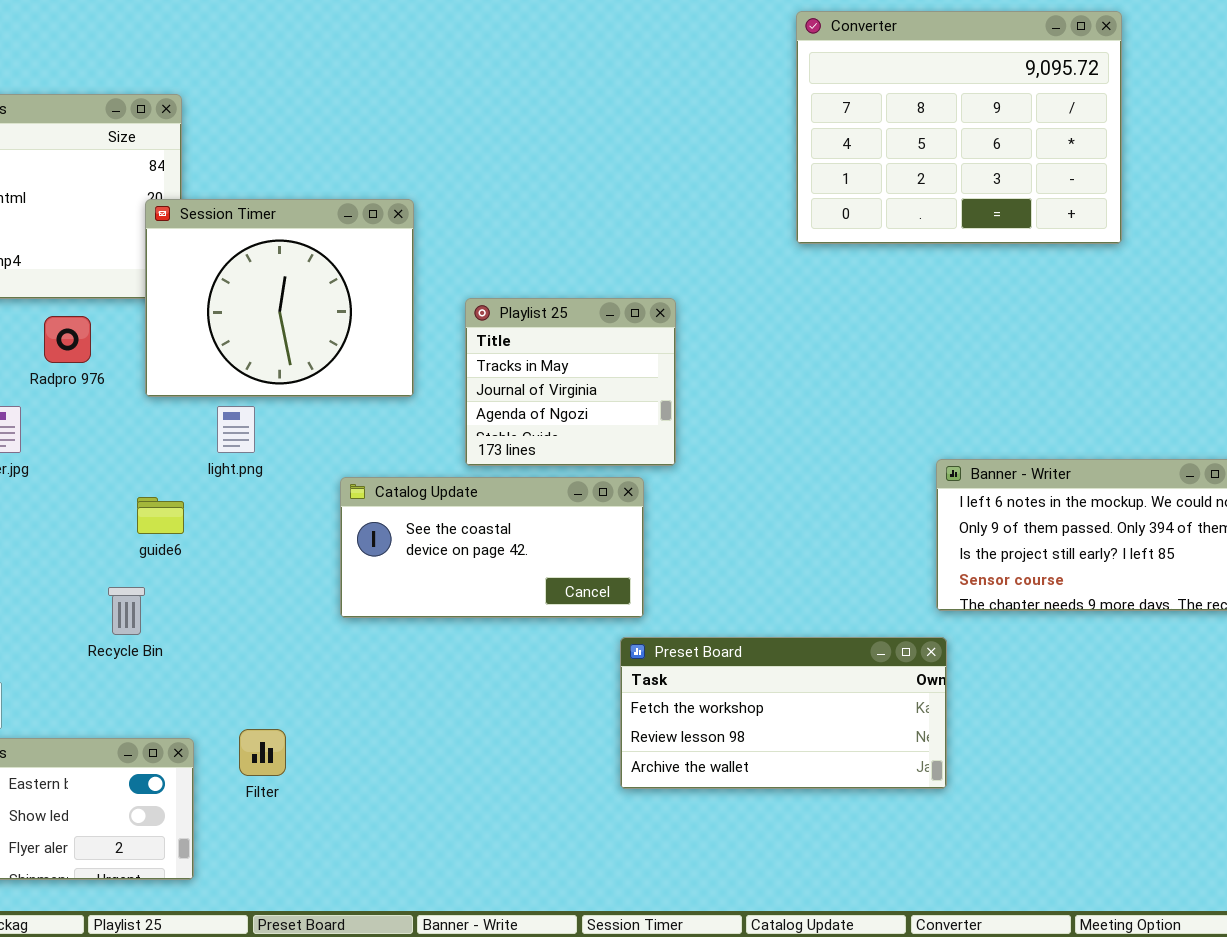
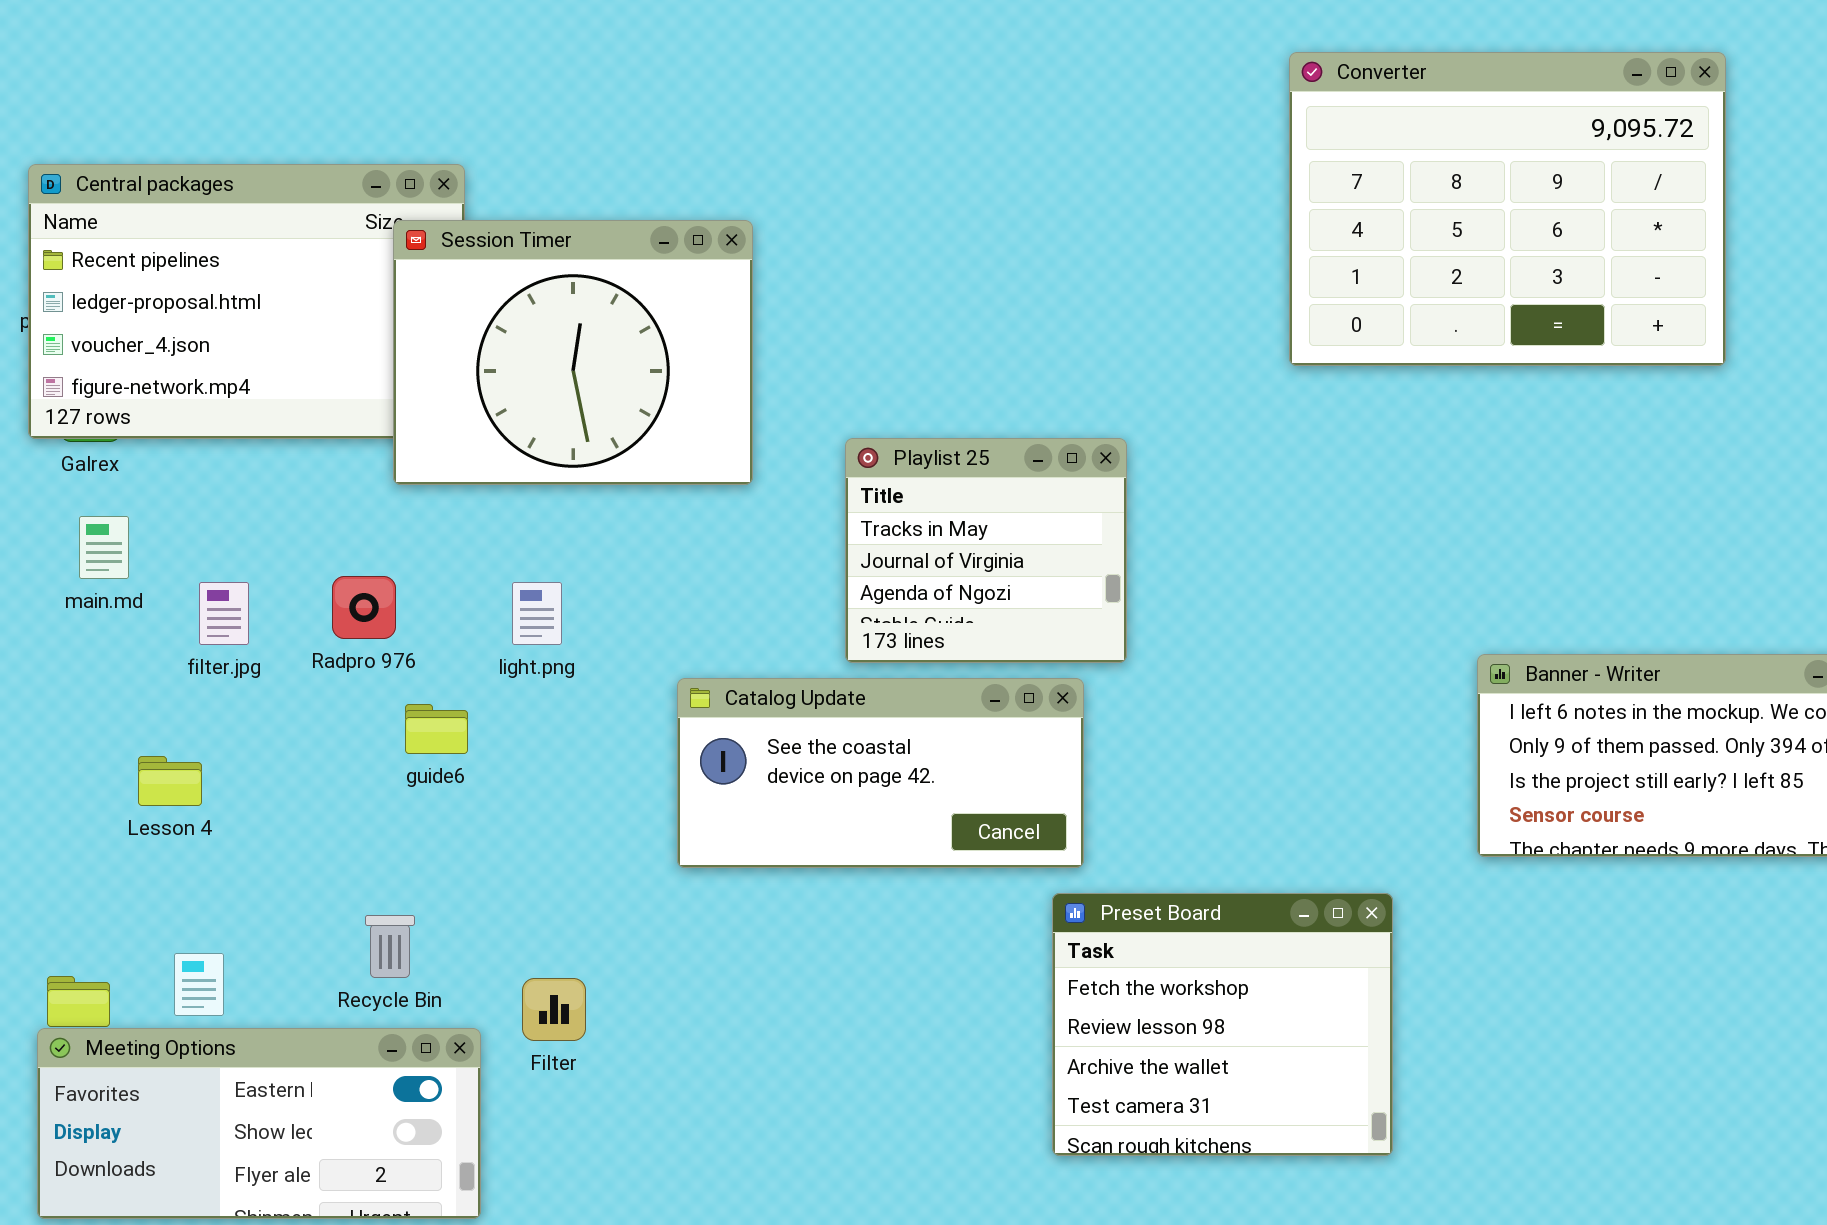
Session Timer: [145,199,414,397] -> [393,220,753,485], moved
Radpro 976: [44,316,91,363] -> [332,576,396,639], moved
Recycle Bin: [108,587,145,635] -> [365,915,415,978], moved
Preset Board: [620,637,947,789] -> [1052,893,1393,1156], resized
Filter: [239,729,286,776] -> [522,978,586,1041], moved

